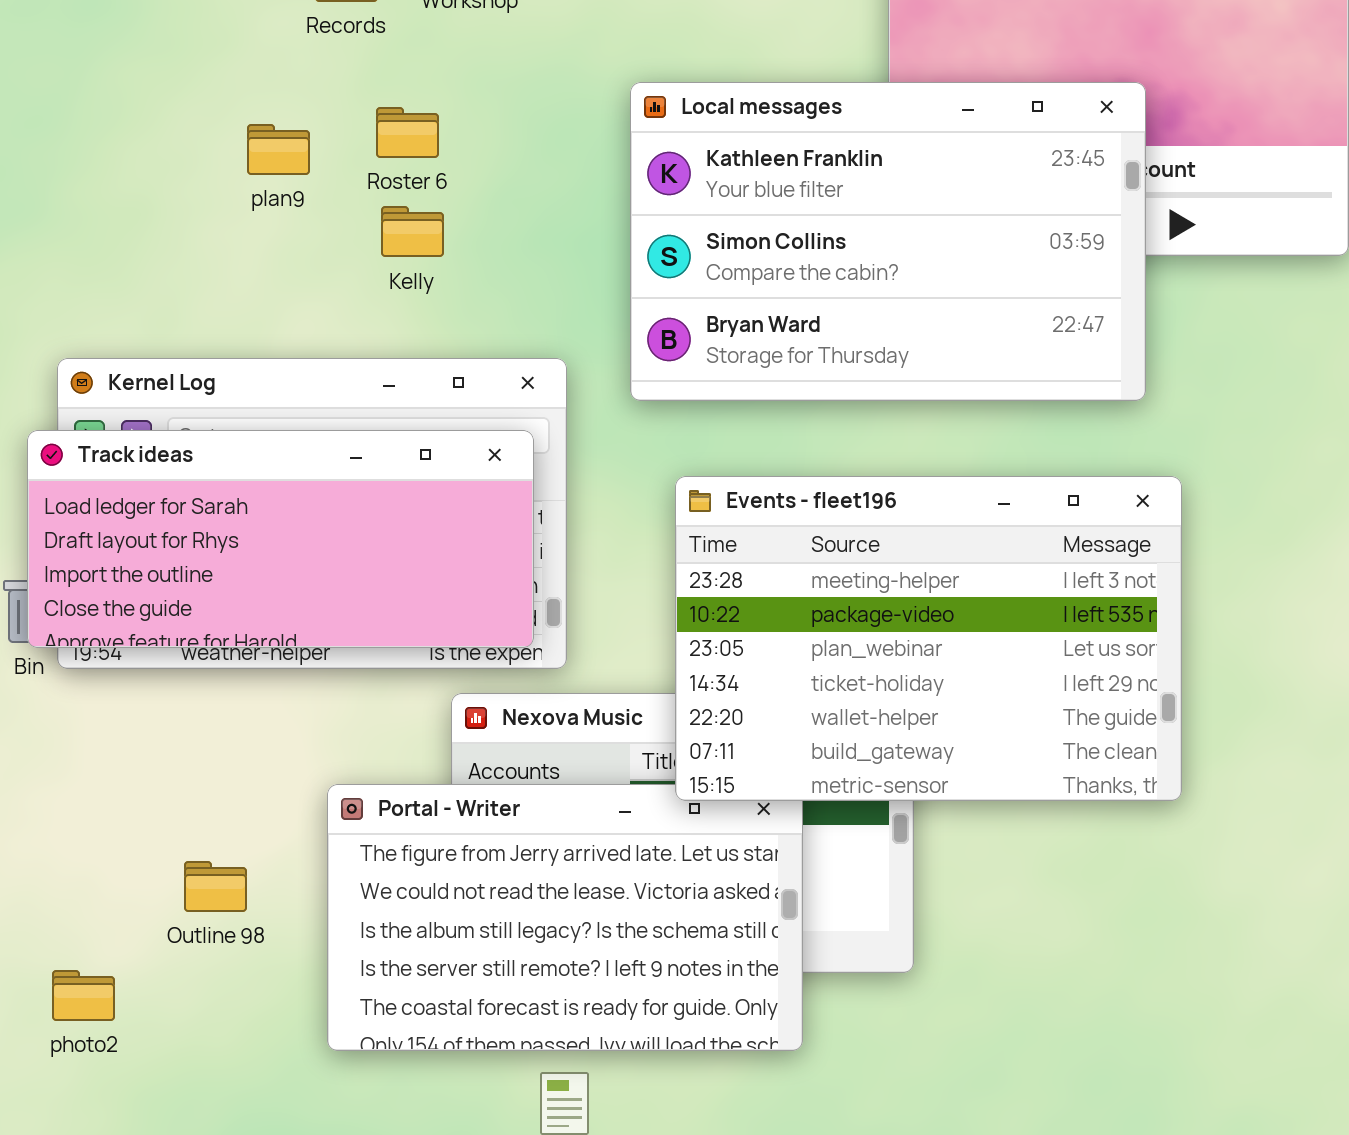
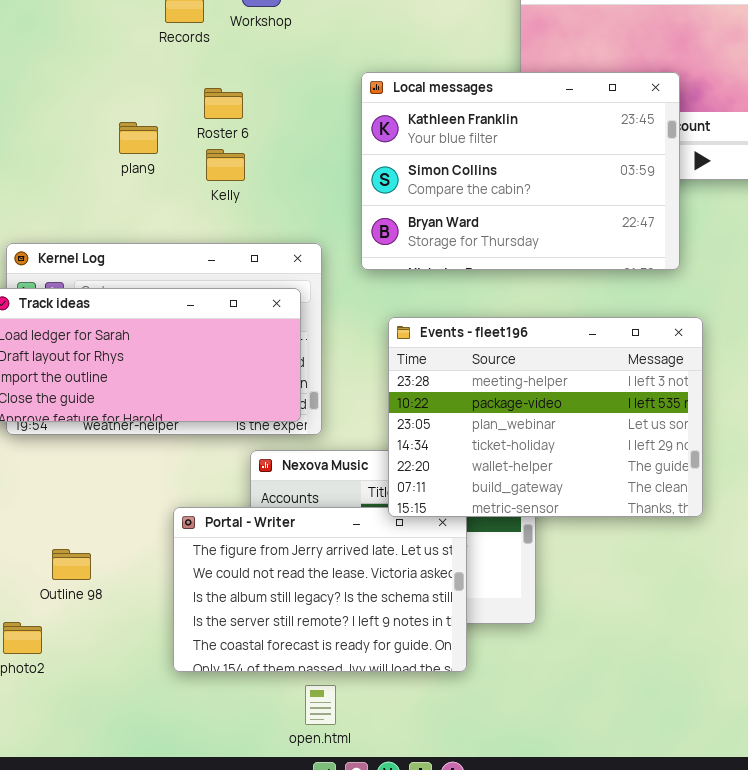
plan9: [247,124,310,175] -> [119,122,158,154], moved
Outline 98: [184,861,247,912] -> [52,549,91,580], moved

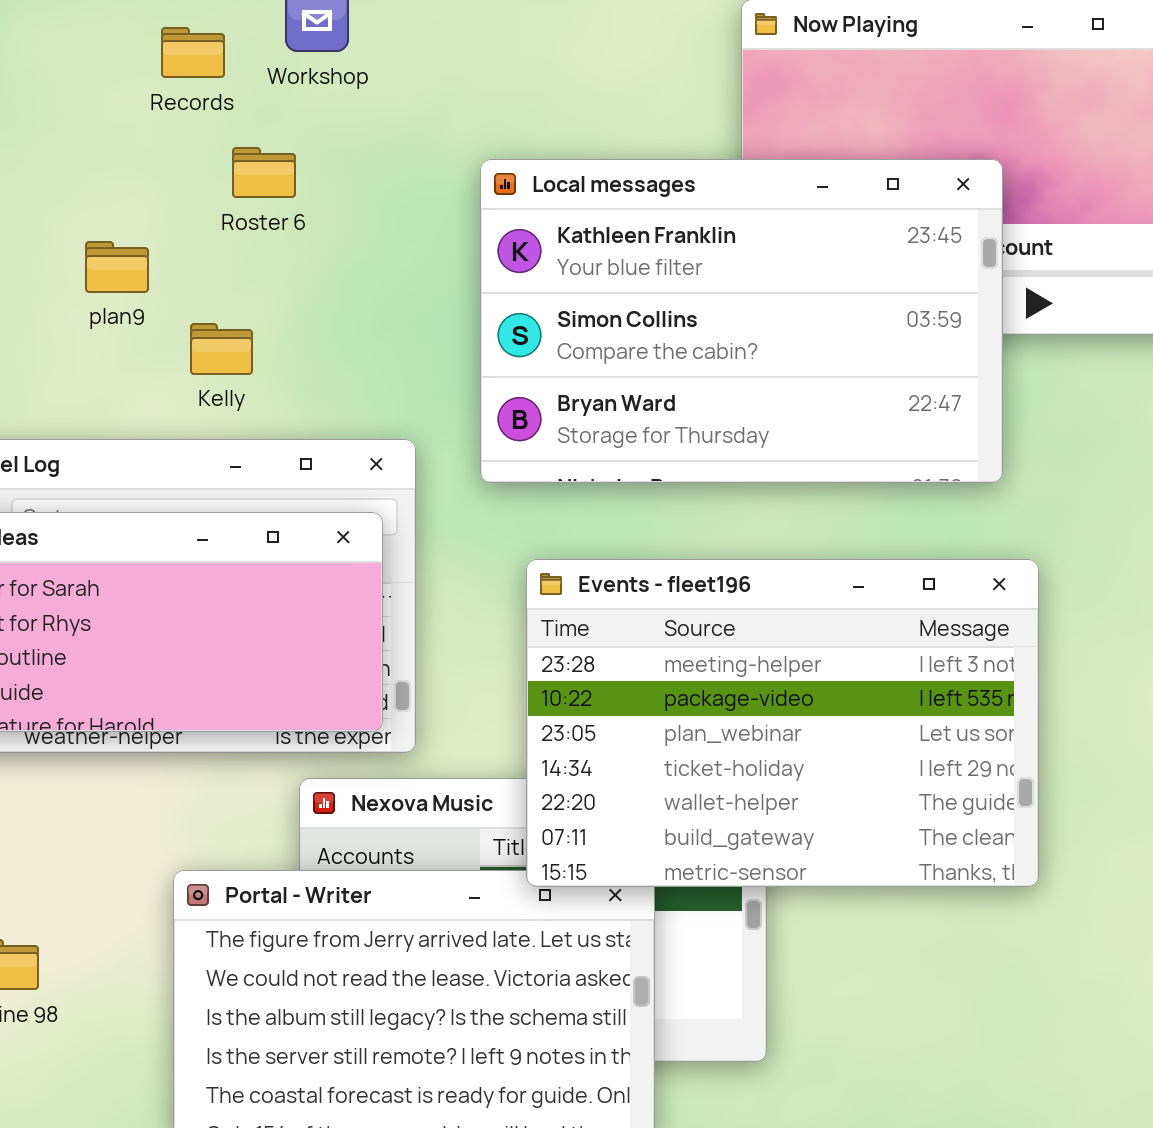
Roster 6: [204,88,243,119] -> [232,147,296,198], moved
Kelly: [206,149,245,181] -> [190,323,253,375], moved

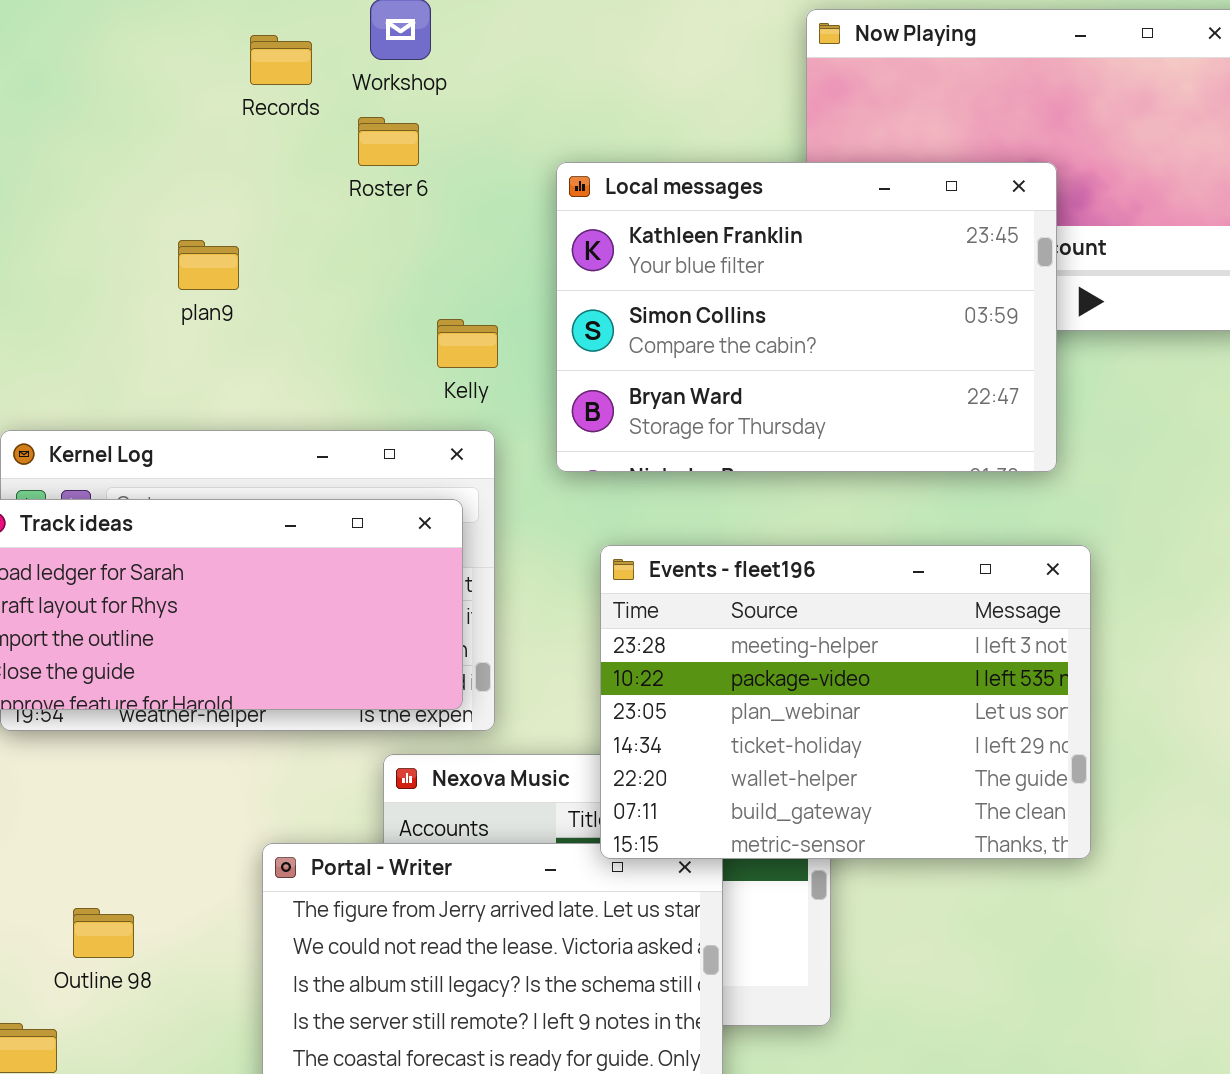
Roster 6: [232,147,296,198] -> [358,117,419,166], moved
Kelly: [190,323,253,375] -> [437,319,498,368], moved

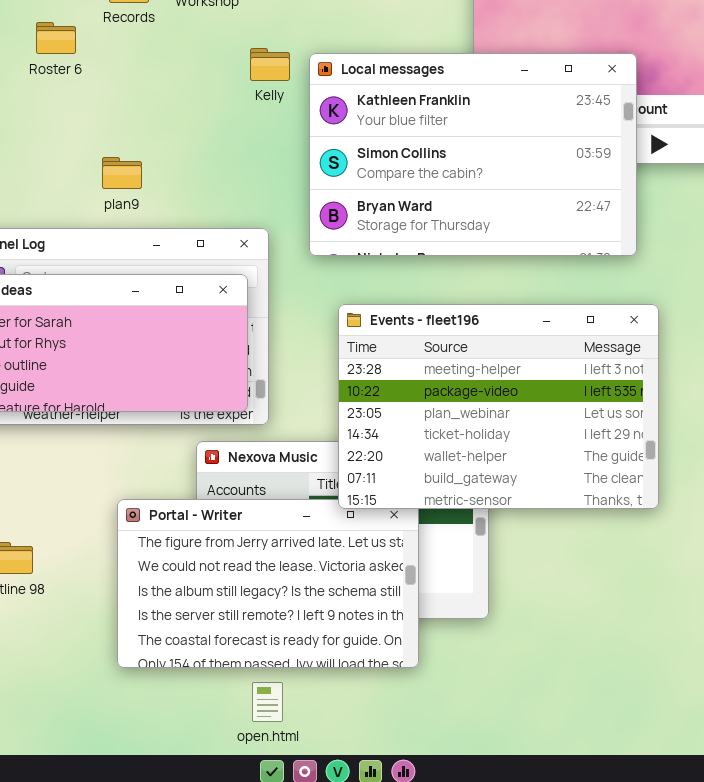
Roster 6: [358,117,419,166] -> [36,22,76,54], moved
plan9: [178,240,239,290] -> [102,157,142,189], moved
Kelly: [437,319,498,368] -> [250,48,290,81], moved

